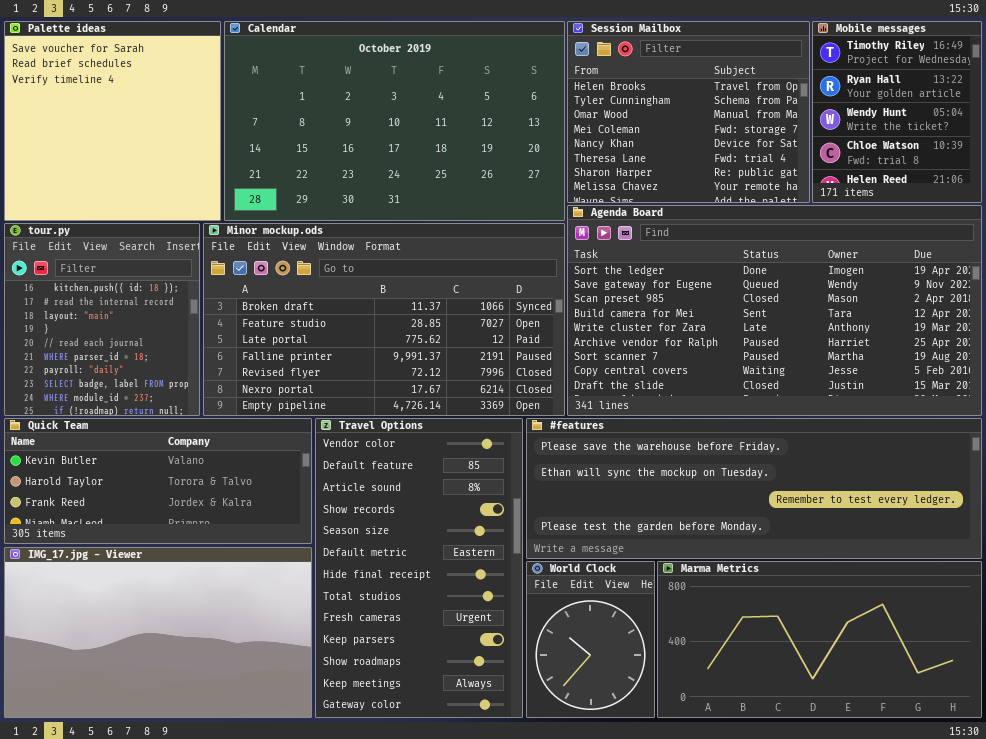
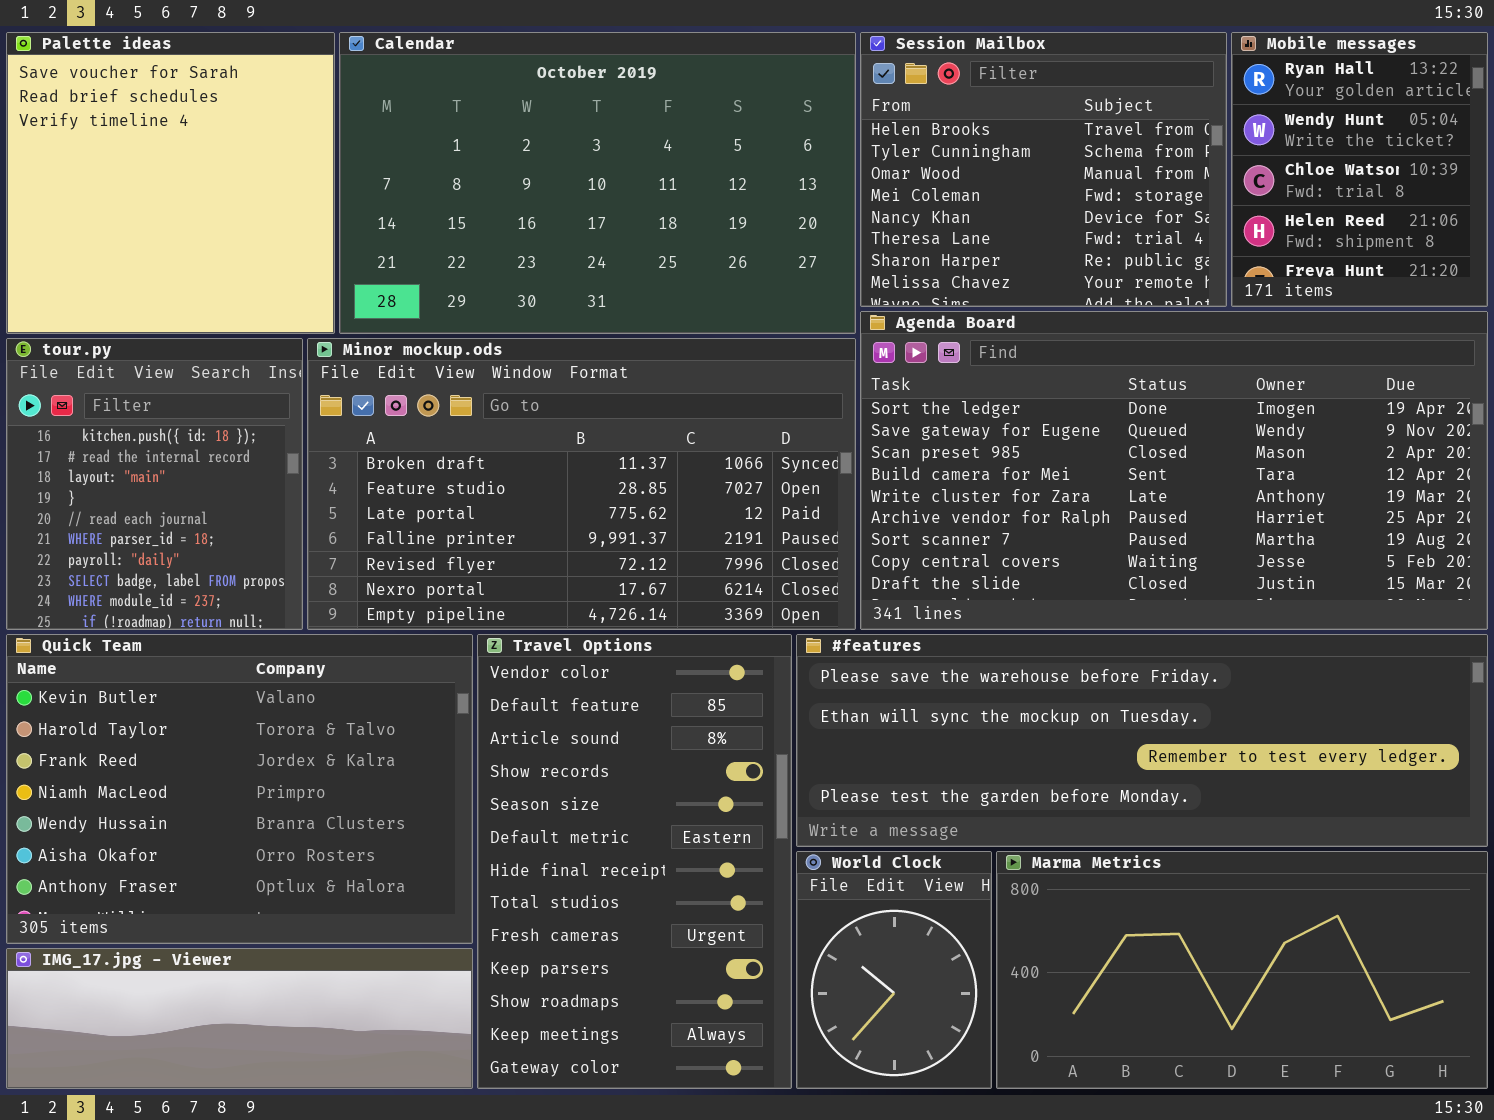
Mobile messages: [812,21,982,203] -> [1231,32,1488,307], scrolled down 1 row
Quick Team: [4,418,312,544] -> [6,634,473,944], resized
IMG_17.jpg - Viewer: [4,547,312,718] -> [6,948,473,1089], resized

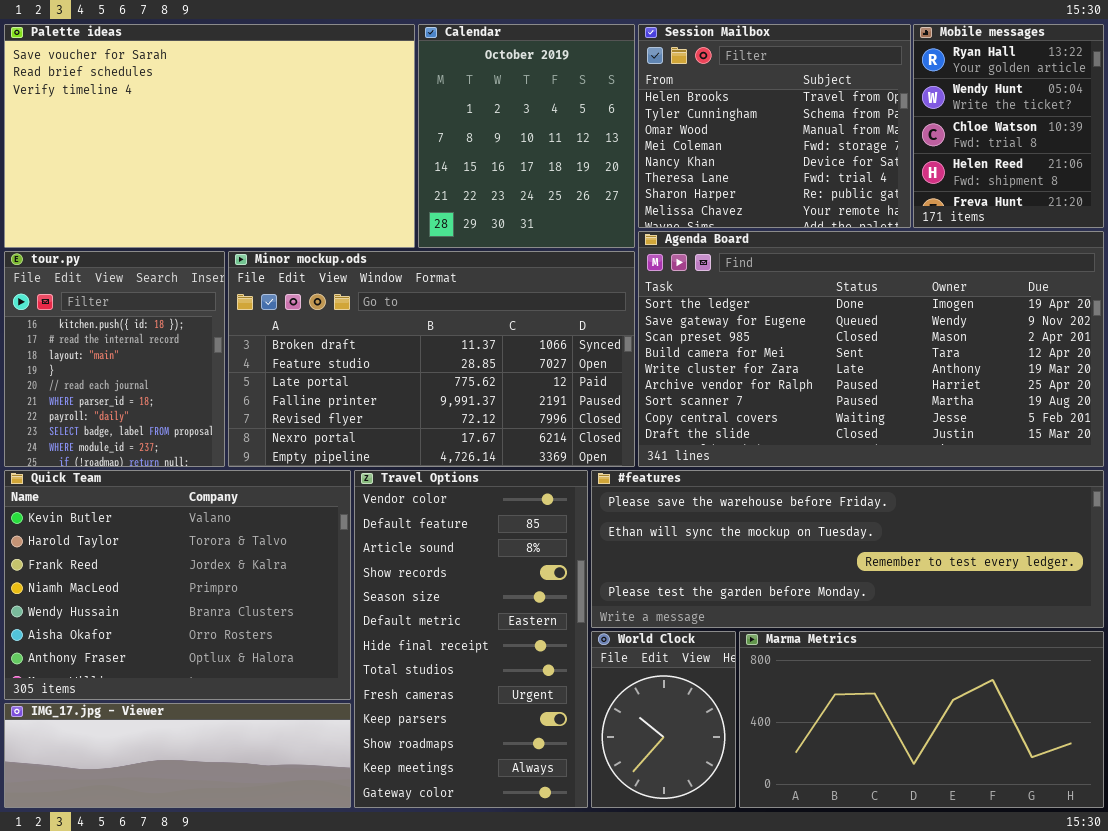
Palette ideas: [6,32,335,334] -> [4,24,415,248], resized
Calendar: [339,32,856,334] -> [418,24,635,248], resized

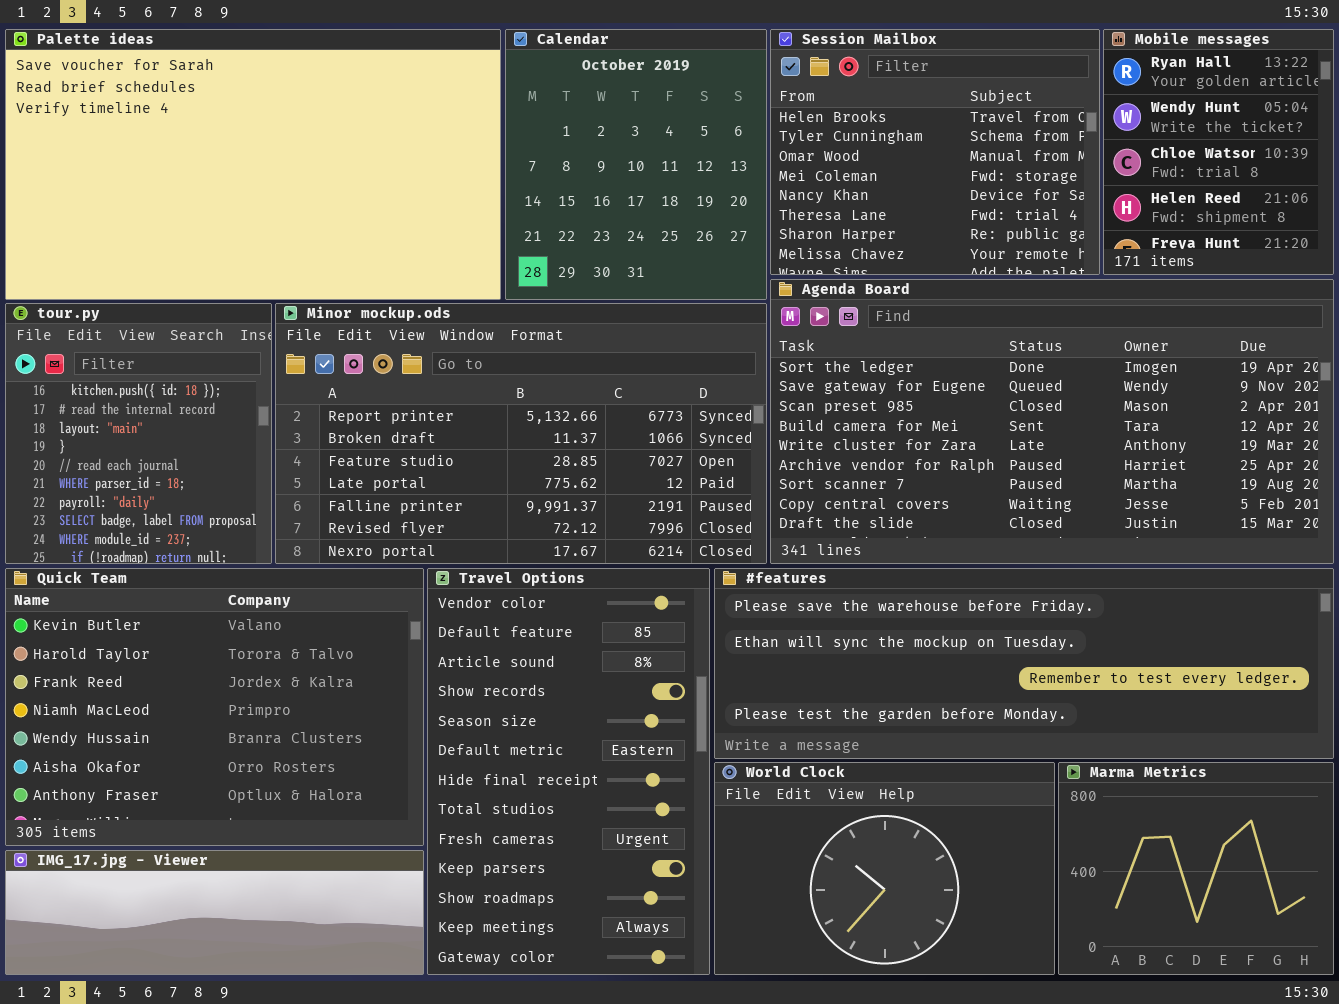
Minor mockup.ods: [228,251,635,467] -> [275,303,767,564], scrolled up 1 row
World Clock: [591,631,736,808] -> [714,762,1055,975], resized
Marma Metrics: [739,631,1104,808] -> [1058,762,1334,975], resized

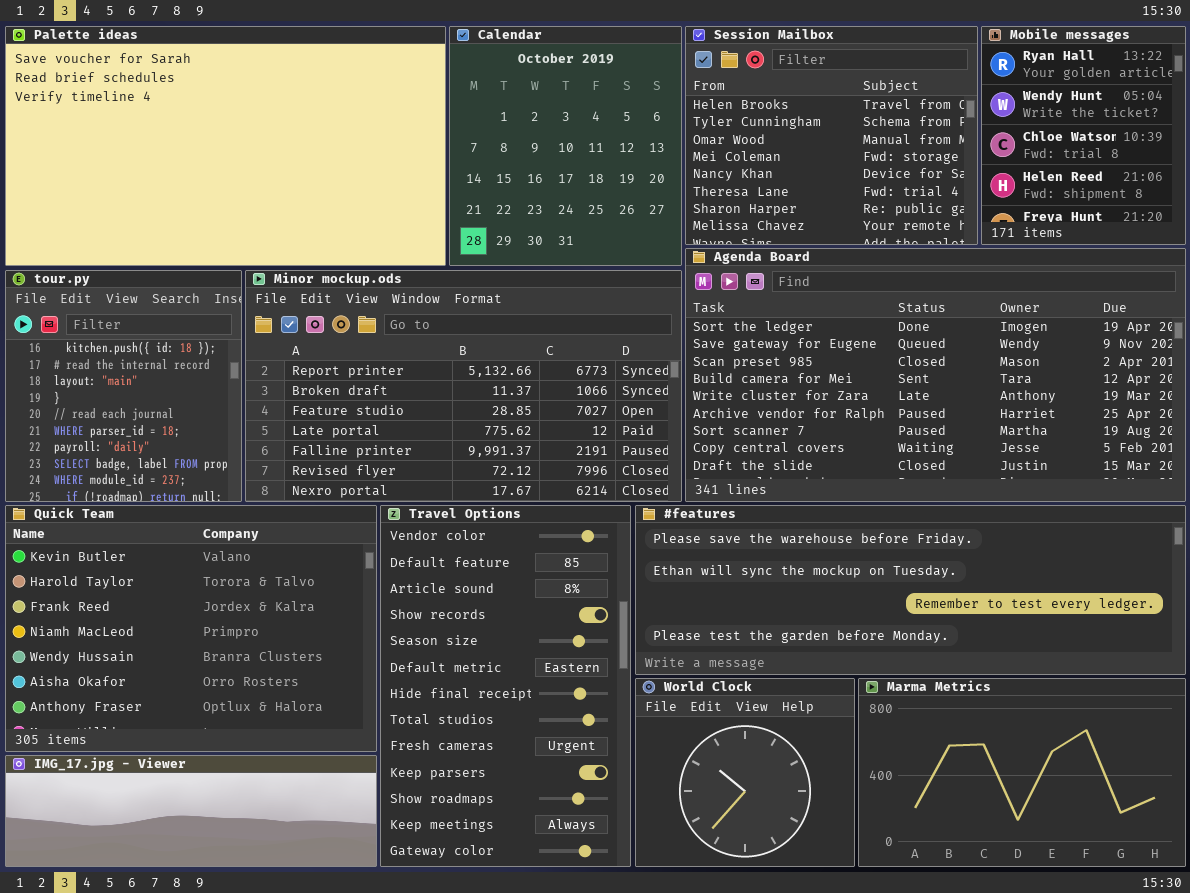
World Clock: [714,762,1055,975] -> [635,678,855,867], resized
Marma Metrics: [1058,762,1334,975] -> [858,678,1186,867], resized

